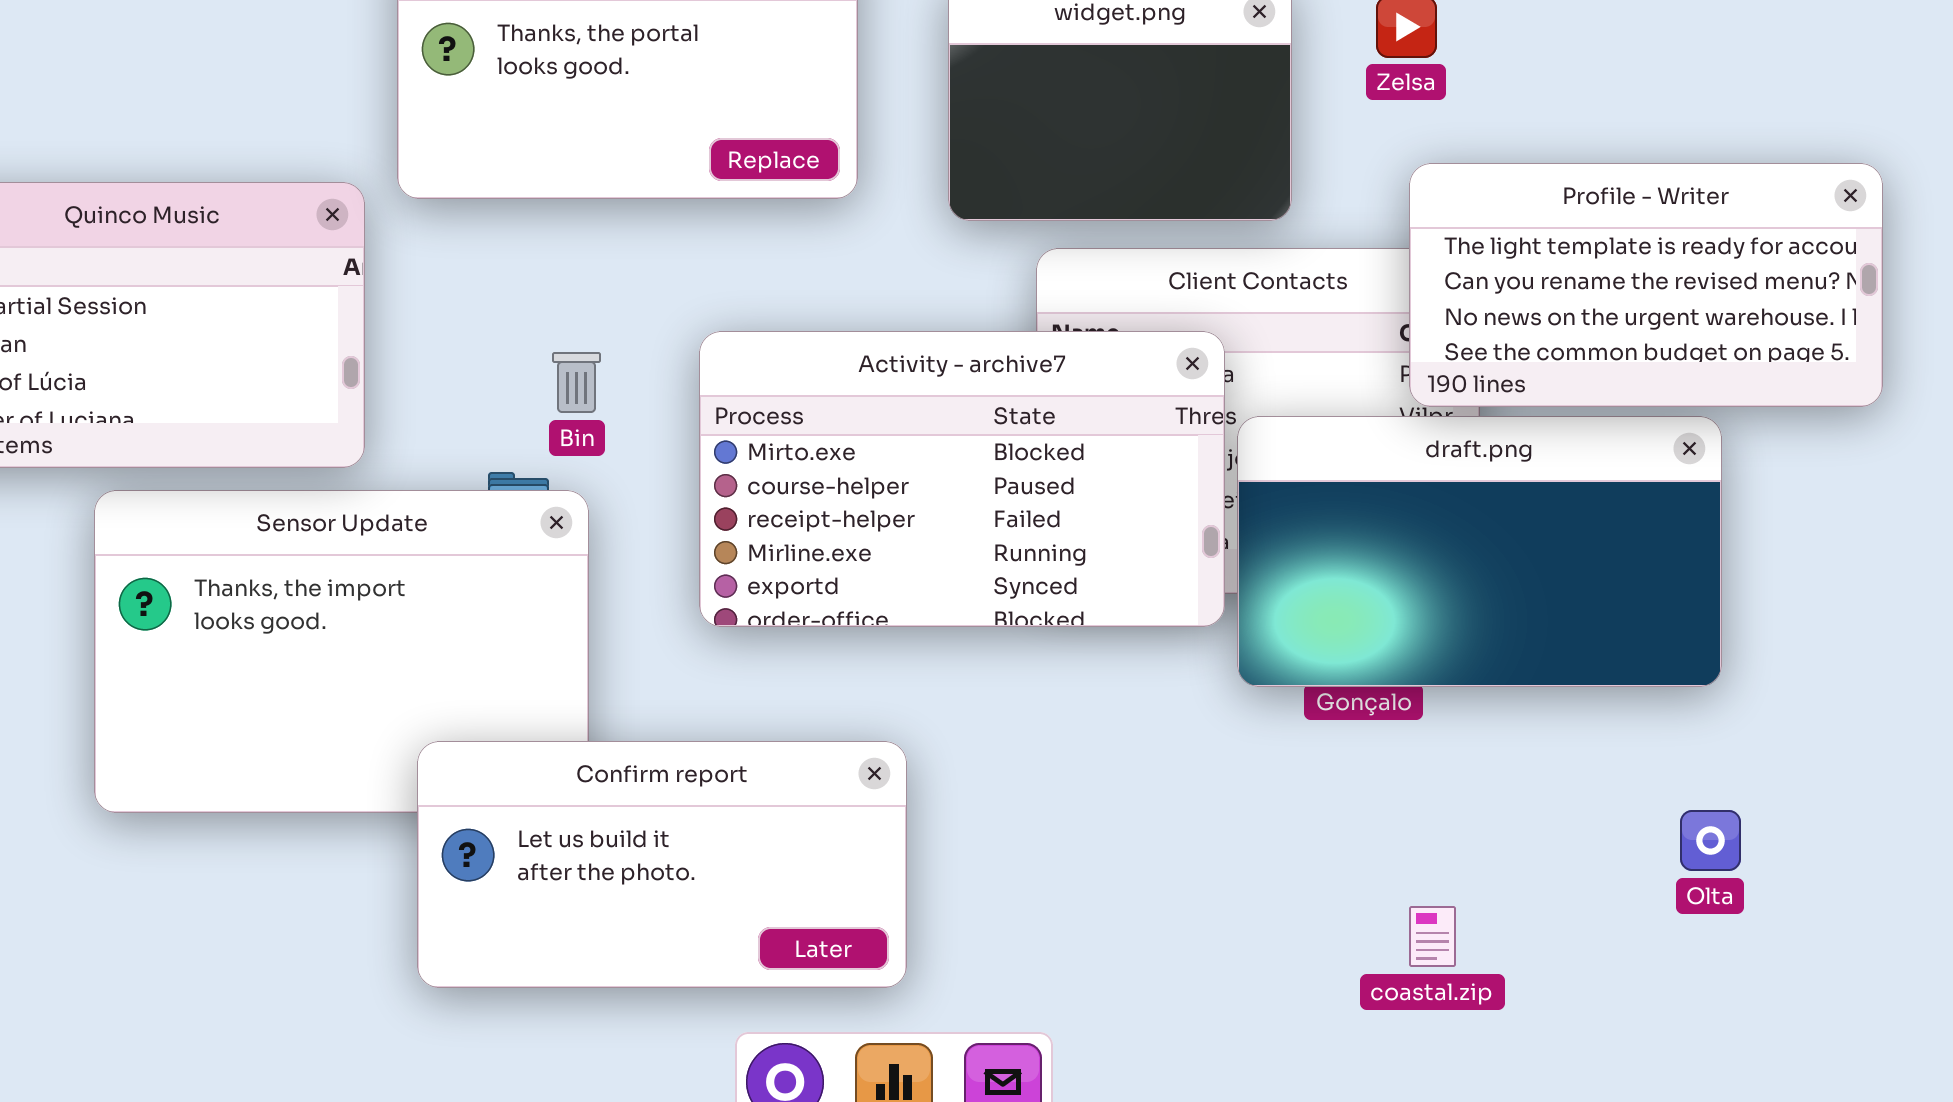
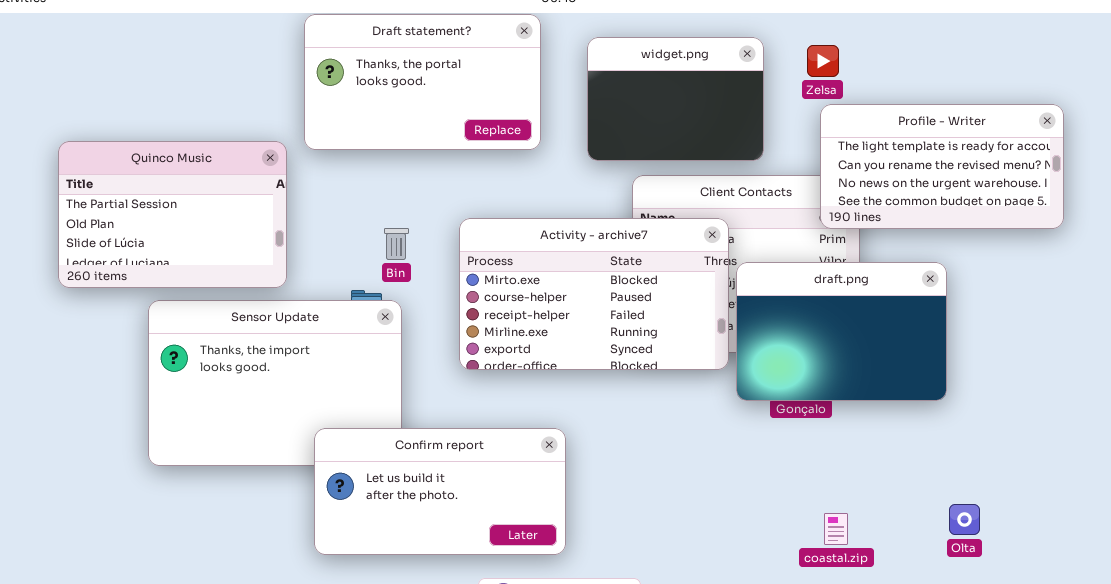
Profile - Writer: [1409,163,1883,407] -> [820,104,1064,229], moved
draft.png: [1237,416,1722,687] -> [736,262,947,401], resized
Olta: [1680,810,1741,871] -> [949,504,980,535], moved

